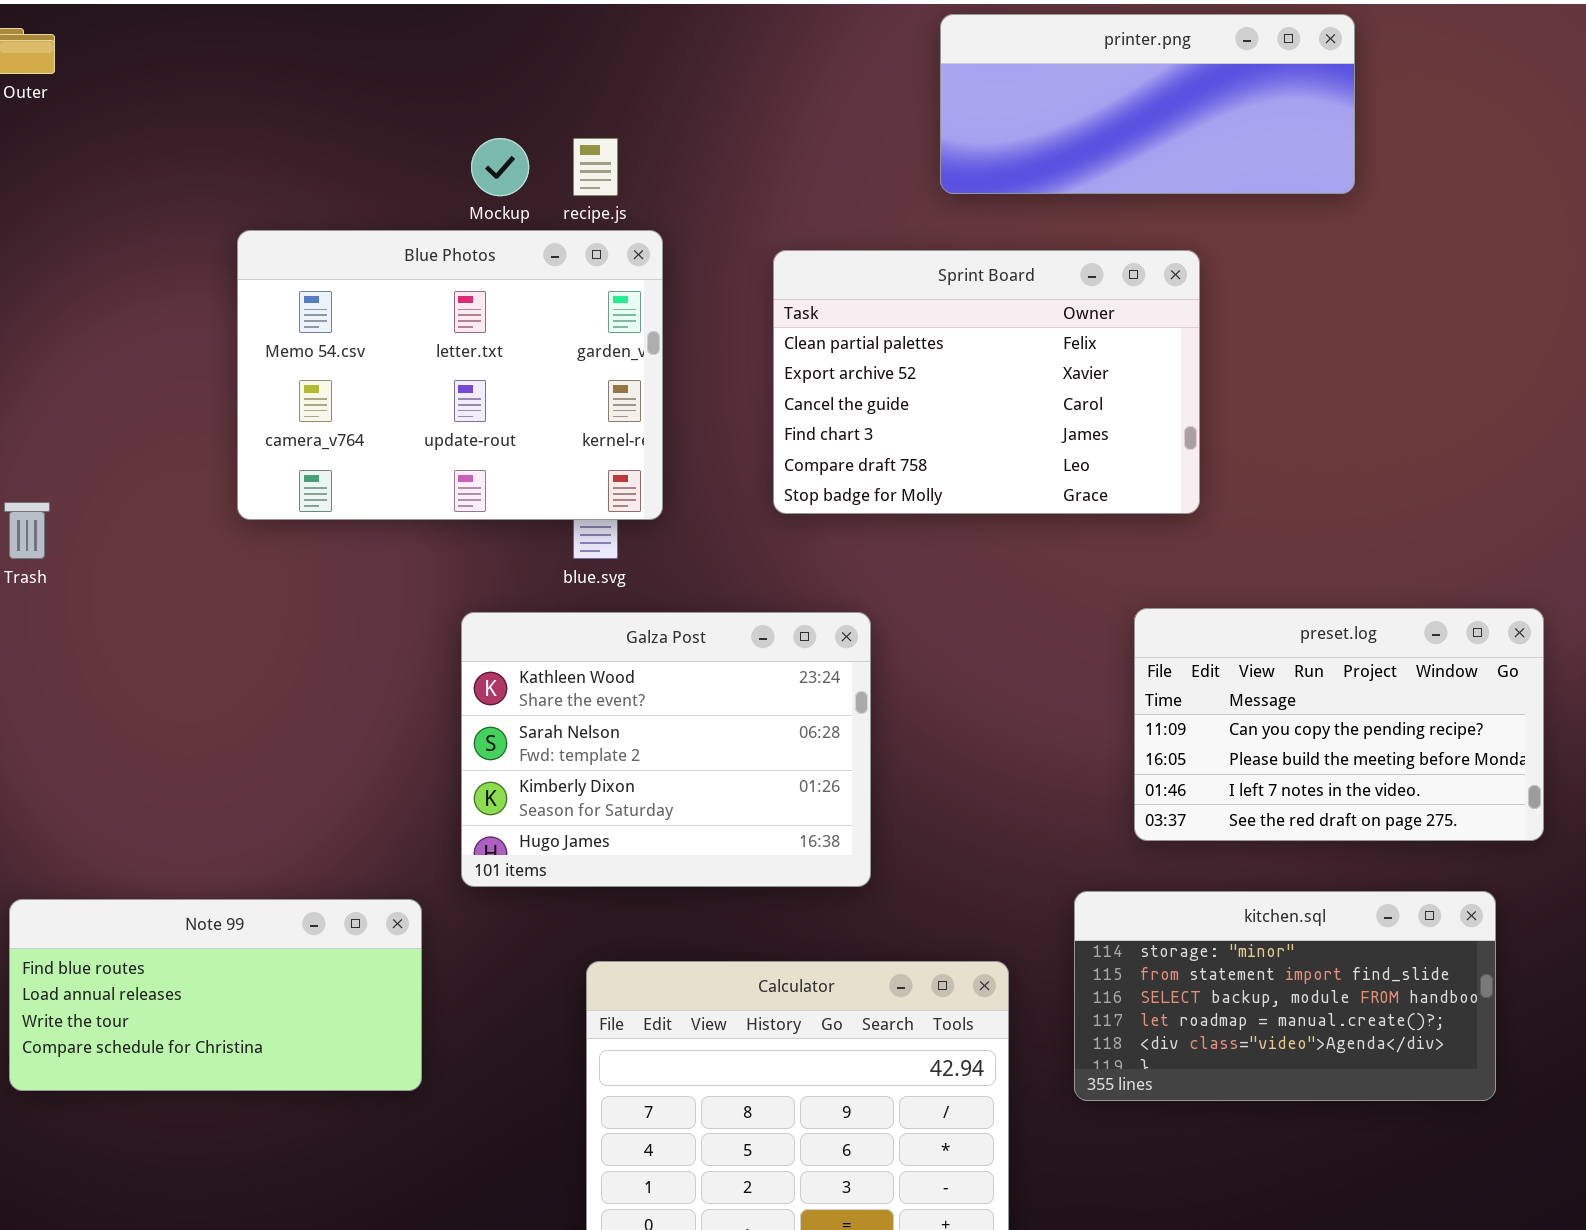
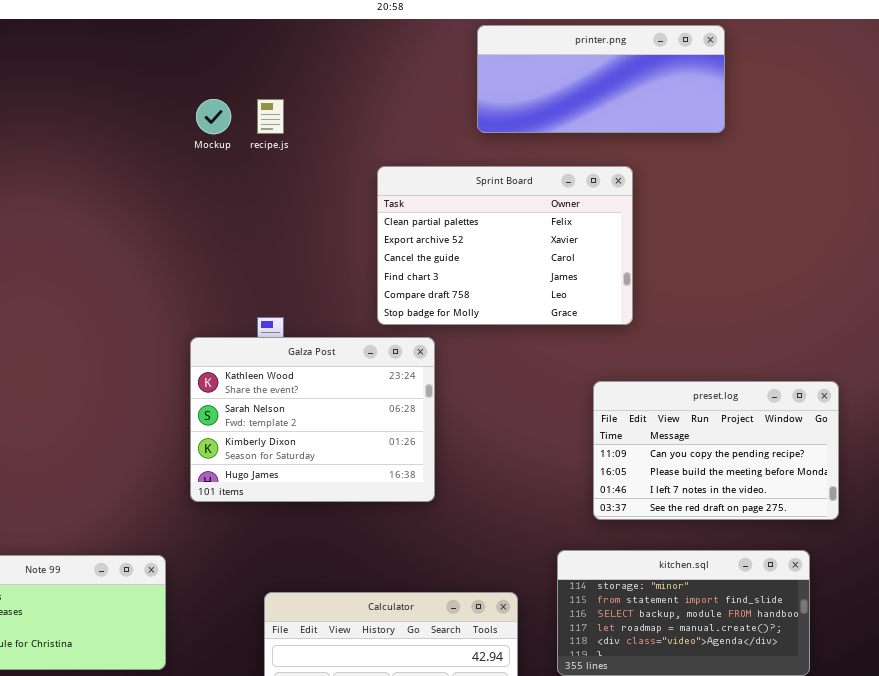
Blue Photos: [237,230,663,520] -> none, closed
Galza Post: [461,612,871,887] -> [190,337,435,502], moved

